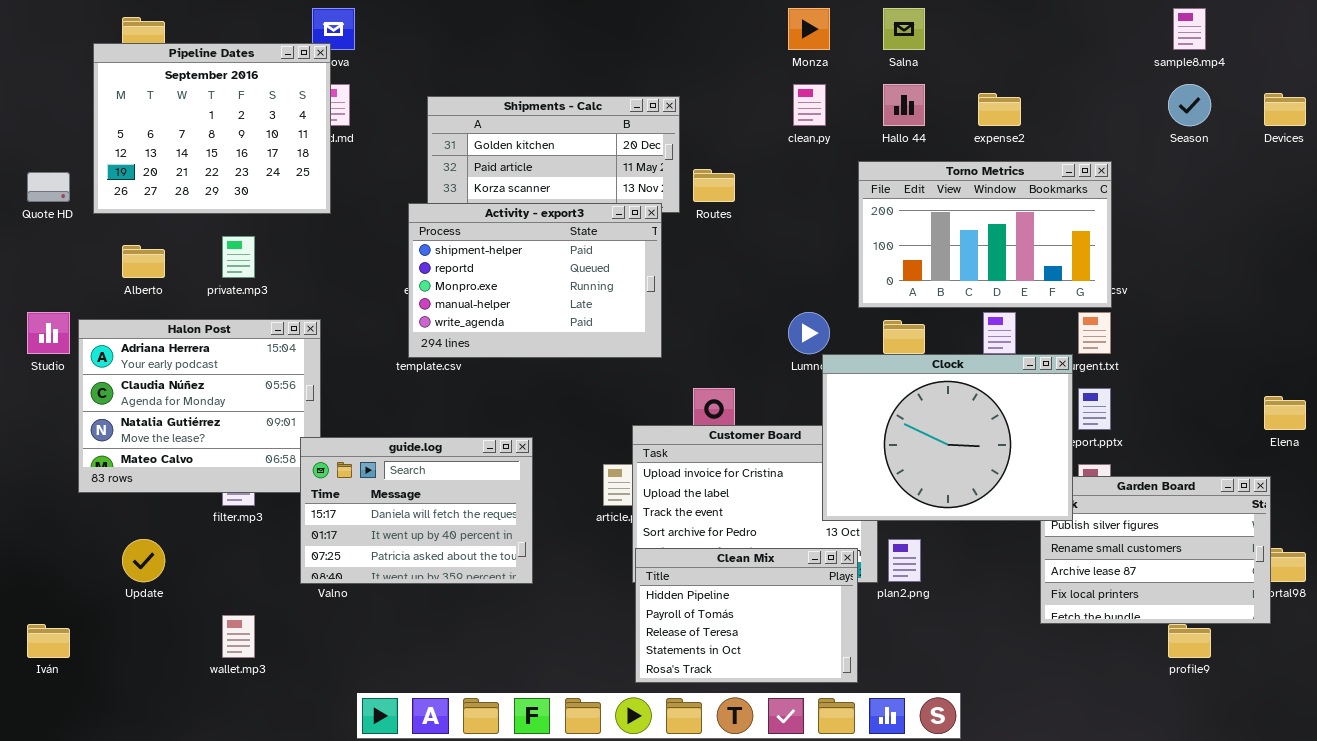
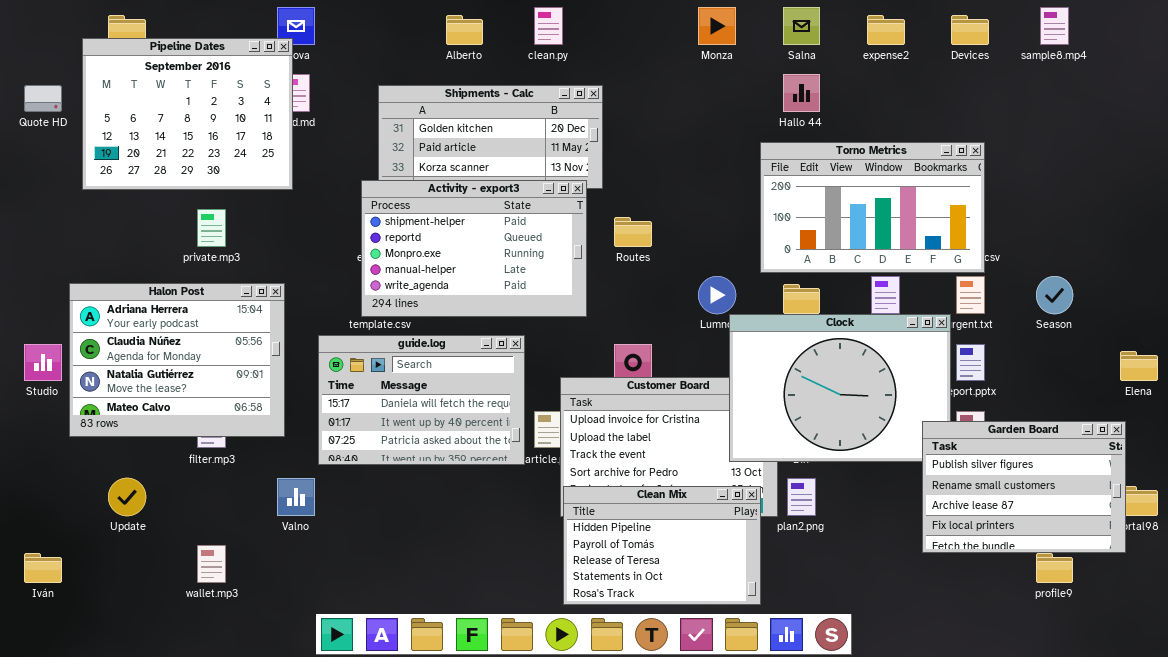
clean.py: [793,84,826,126] -> [534,7,563,45], moved
Season: [1168,84,1211,126] -> [1036,276,1073,314], moved
expense2: [978,93,1021,126] -> [867,15,905,45], moved
Devices: [1264,93,1306,126] -> [951,15,989,45], moved
Routes: [693,169,735,202] -> [614,217,652,247], moved
Quote HD: [27,172,70,202] -> [24,85,62,112], moved
Alberto: [122,245,165,278] -> [446,15,483,45], moved
Studio: [27,312,70,354] -> [24,344,62,381], moved
guide.log: [300,437,533,584] -> [318,335,525,465], moved
Garden Board: [1040,476,1271,624] -> [922,421,1126,553], raised

